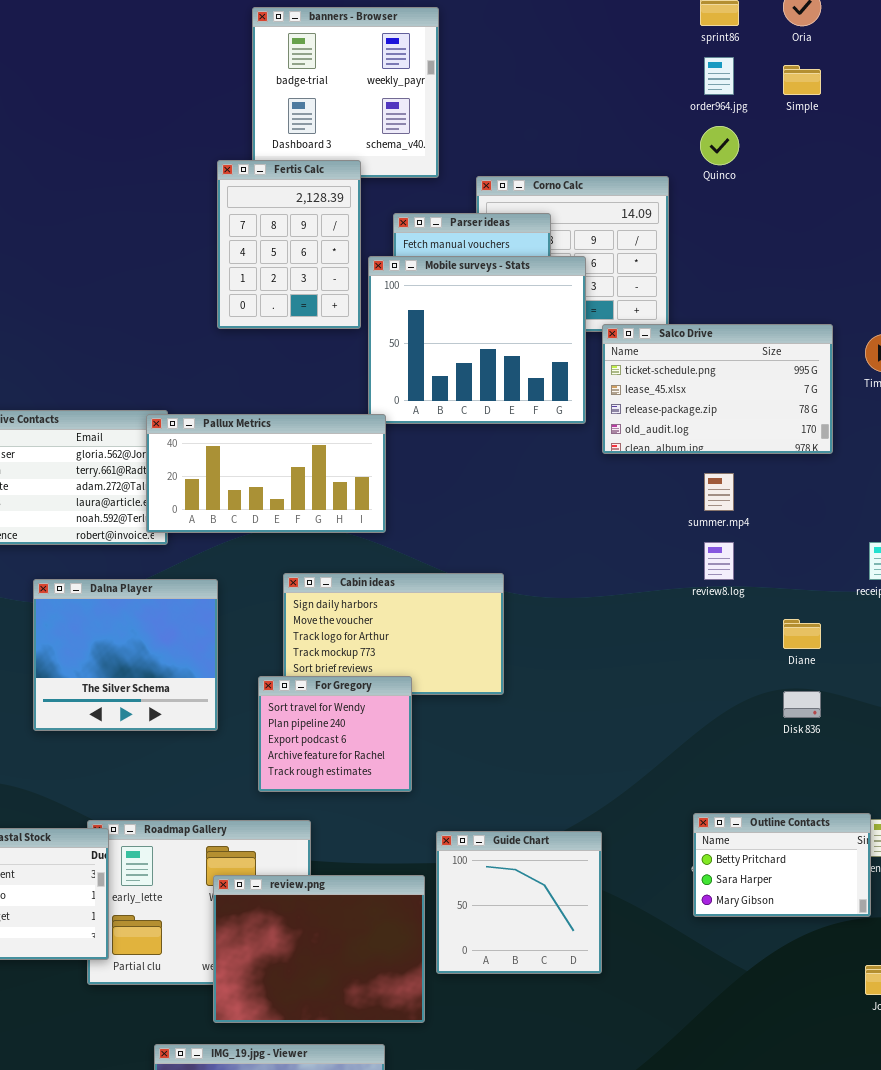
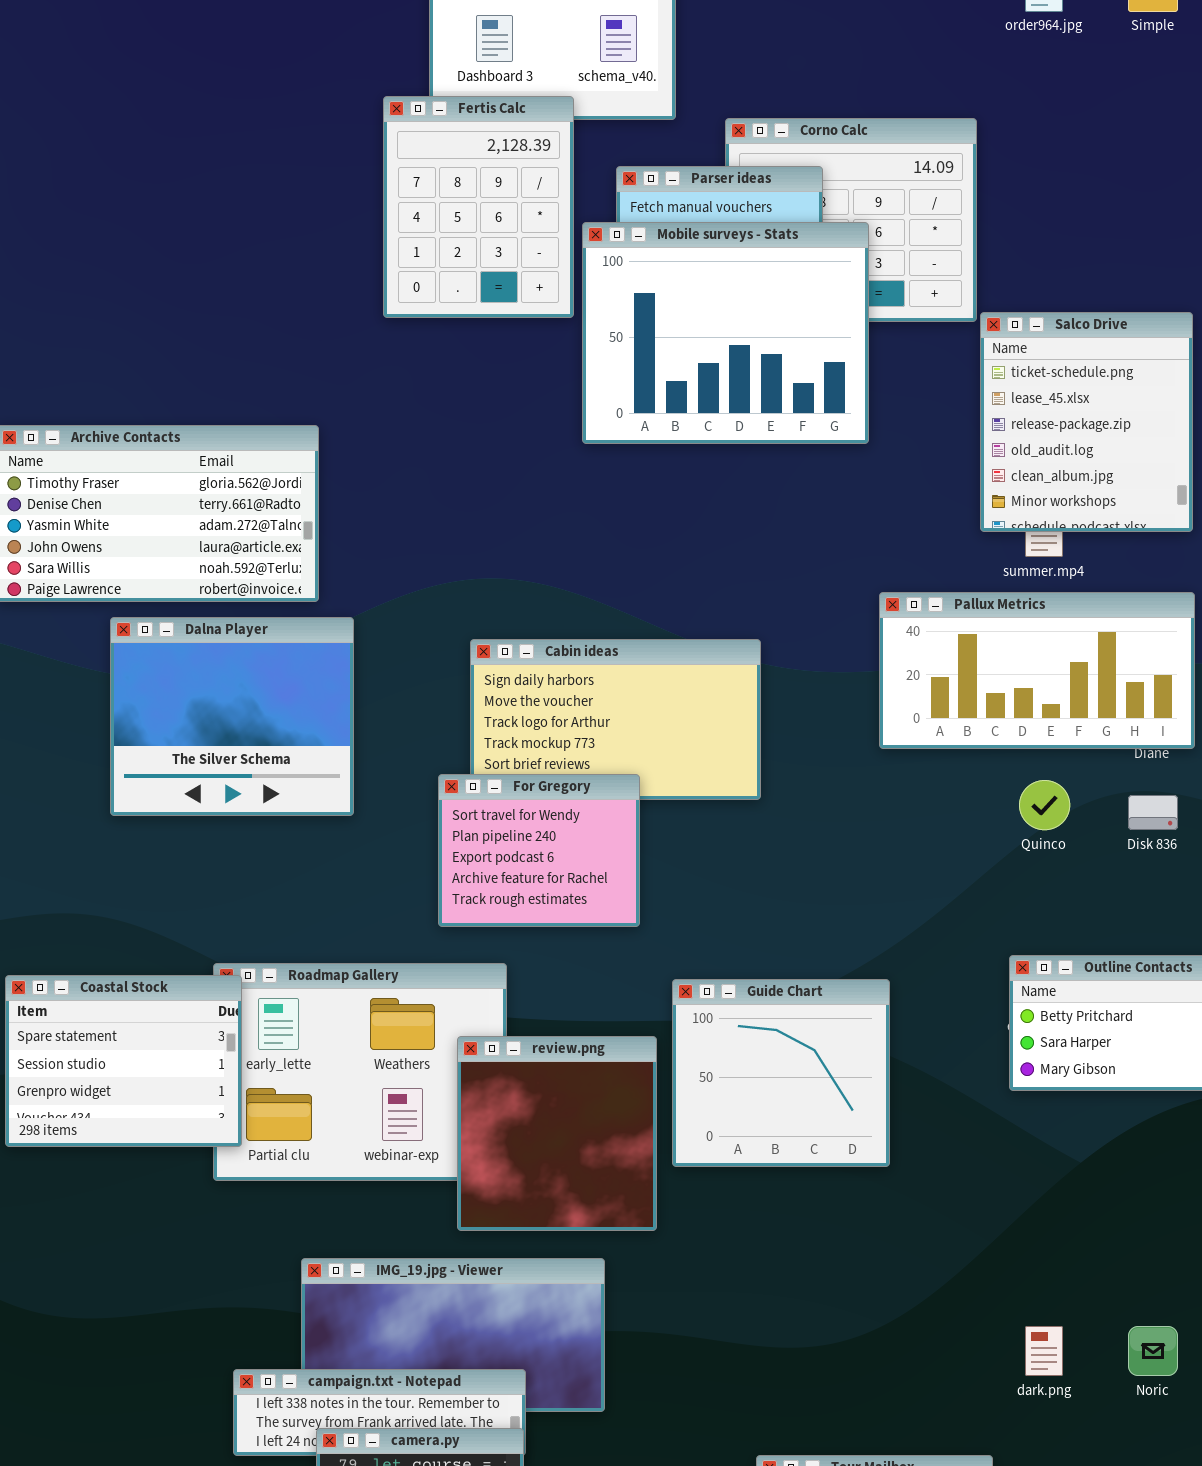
Quinco: [700,126,739,165] -> [1019,780,1070,830], moved
Salco Drive: [602,324,833,454] -> [980,312,1193,532], resized
Pallux Metrics: [146,414,386,533] -> [879,592,1195,749], moved
Dalna Player: [33,579,218,731] -> [110,617,354,816], moved
review.png: [213,875,425,1023] -> [457,1036,657,1231], resized

